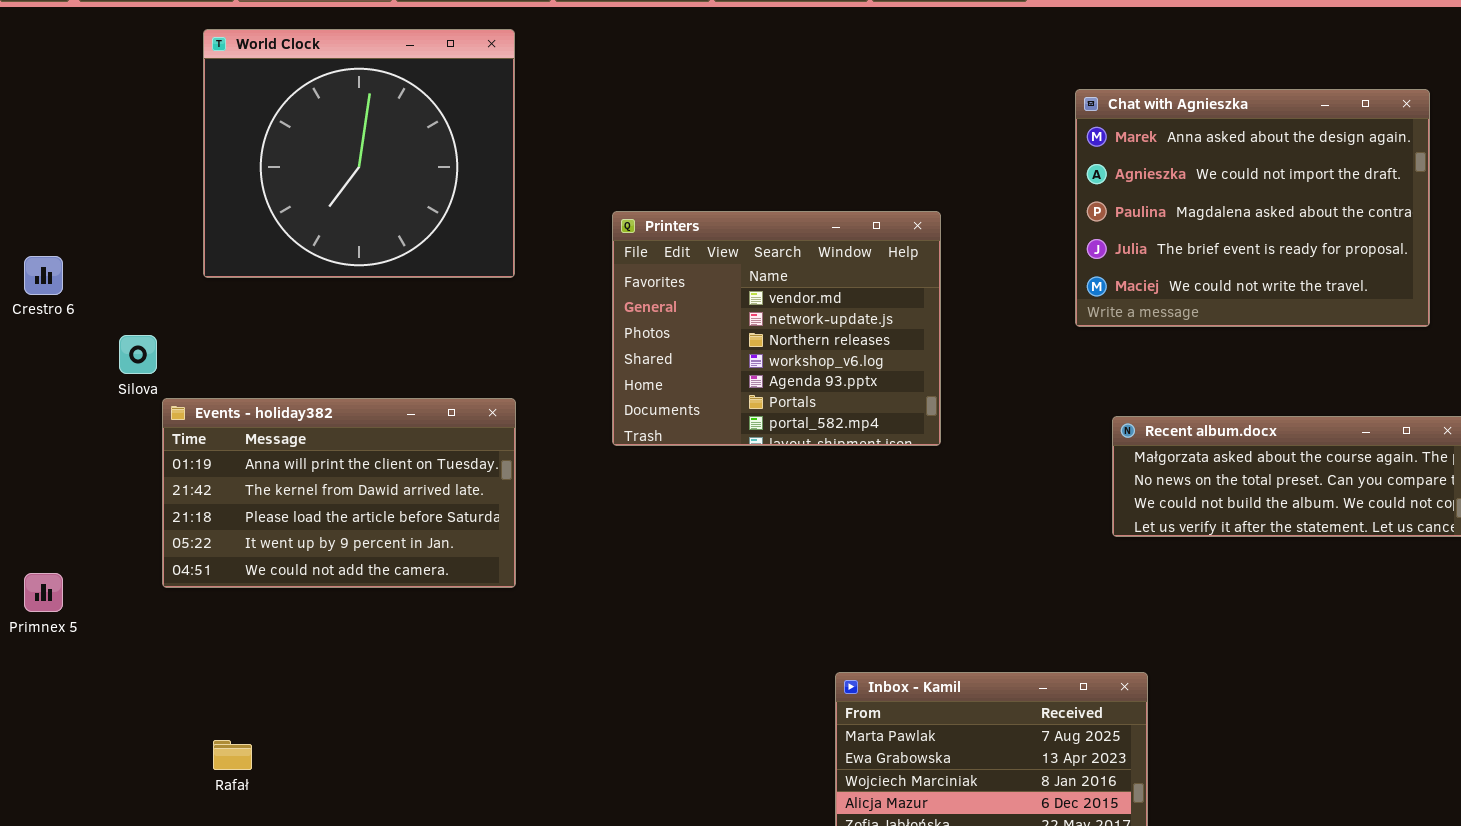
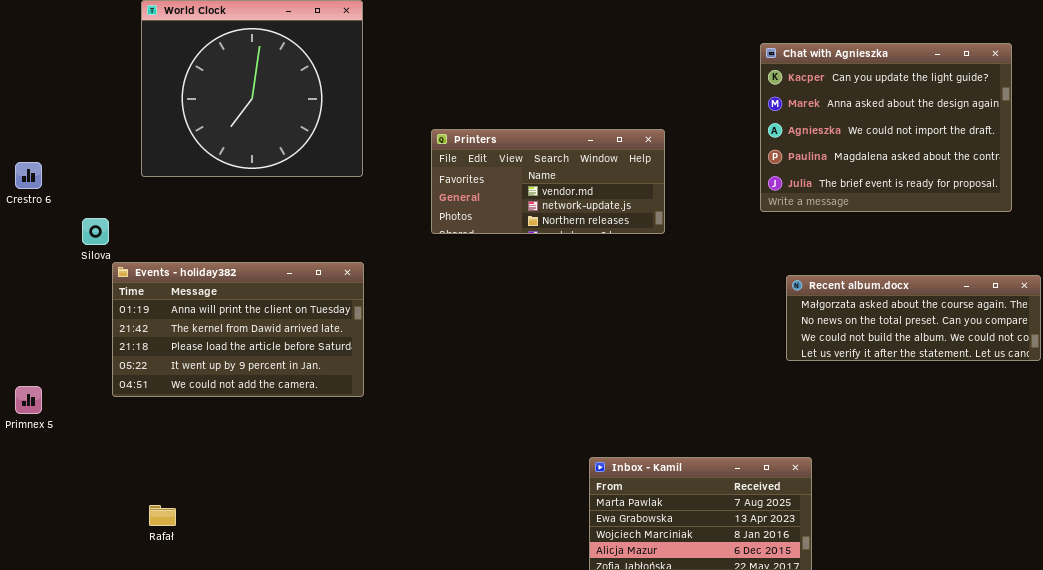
Chat with Agnieszka: [1075,89,1430,327] -> [760,43,1012,212], scrolled up 1 row
Printers: [612,211,941,446] -> [431,129,665,234], resized

